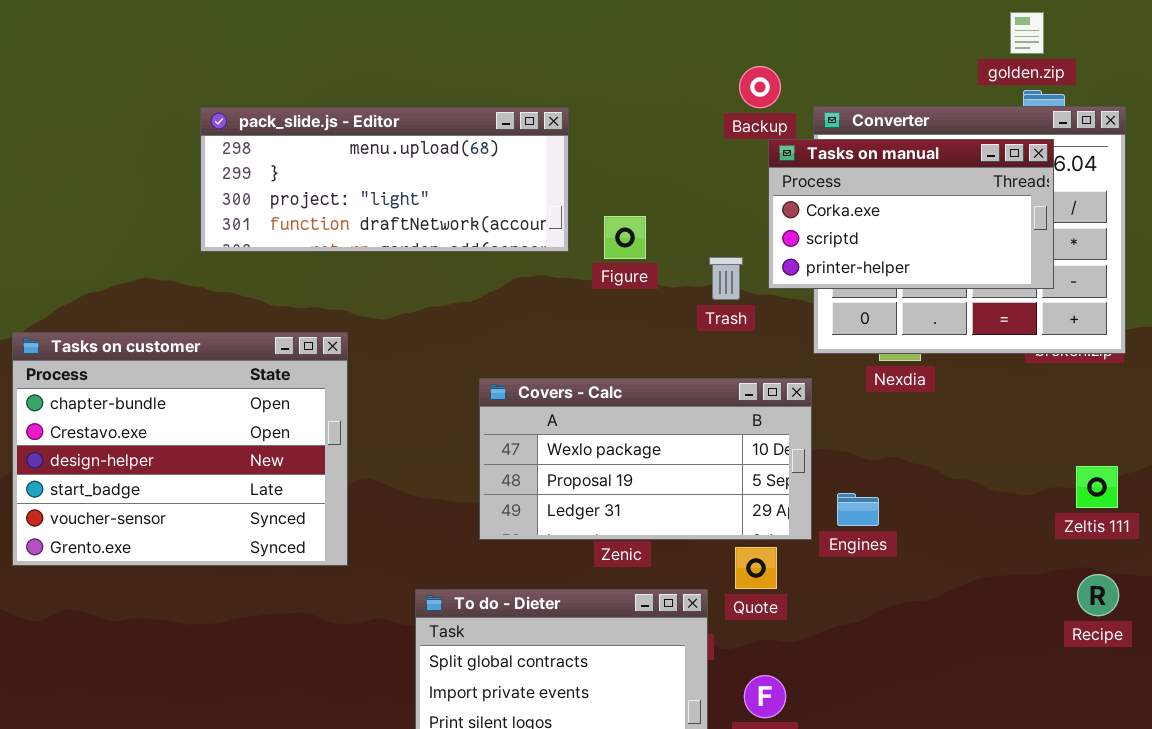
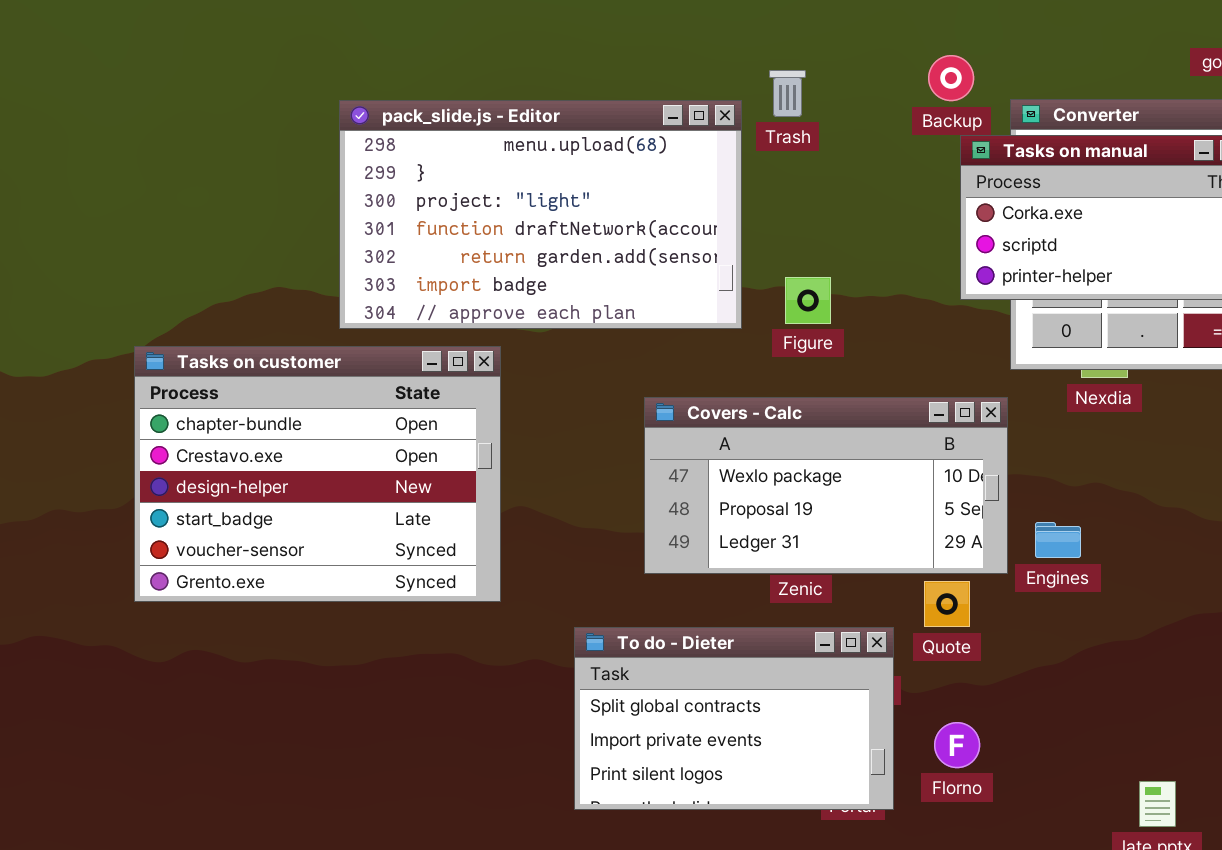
pack_slide.js - Editor: [200,107,569,252] -> [339,100,742,329], resized
Figure: [604,216,646,259] -> [785,277,831,324], moved
Trash: [709,257,743,300] -> [769,70,806,117], moved

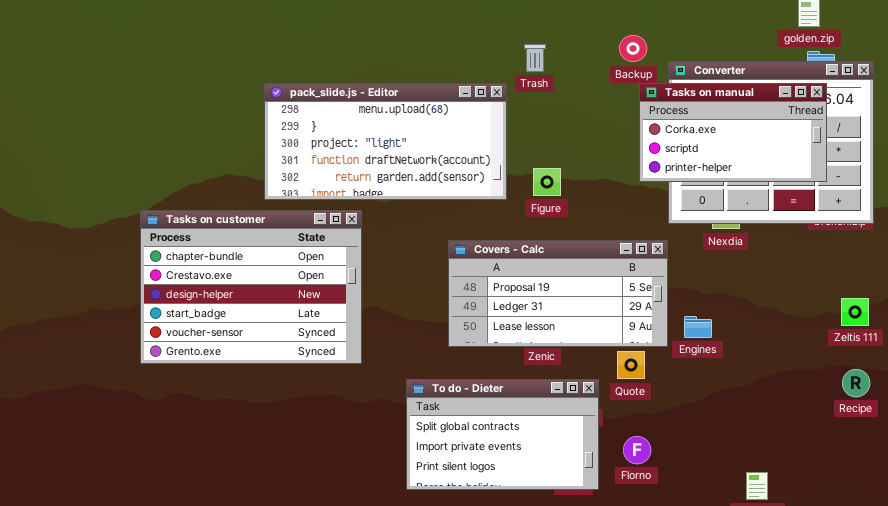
pack_slide.js - Editor: [339,100,742,329] -> [264,83,507,200], resized
Covers - Calc: [644,397,1008,574] -> [448,240,668,347], scrolled down 1 row

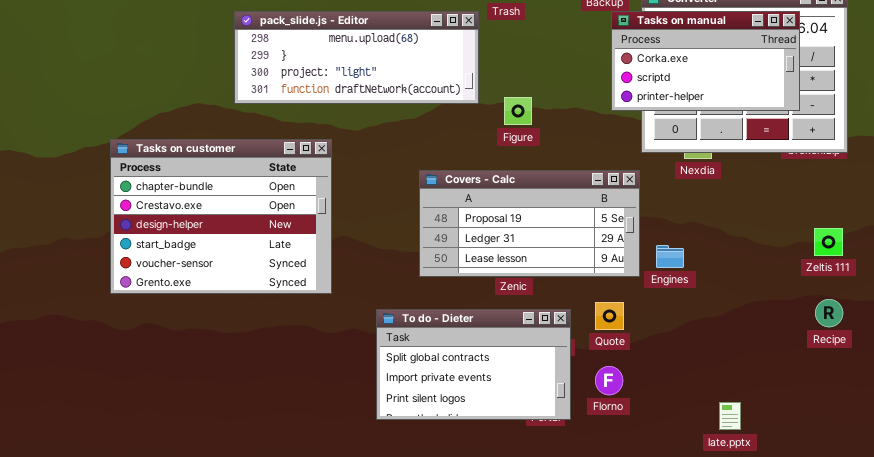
pack_slide.js - Editor: [264,83,507,200] -> [234,11,479,104], resized
Quote: [617,351,645,379] -> [595,302,624,330], moved

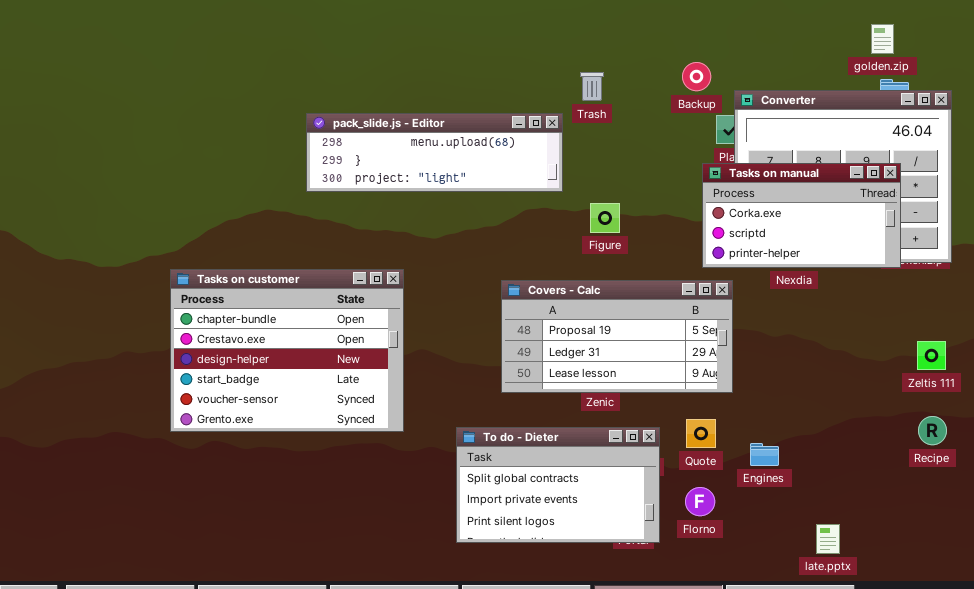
pack_slide.js - Editor: [234,11,479,104] -> [306,113,563,192], resized
Tasks on manual: [611,11,800,111] -> [702,163,901,268], moved
Tasks on customer: [110,139,332,294] -> [170,269,404,432], moved
Engines: [656,245,684,268] -> [750,443,779,466], moved

